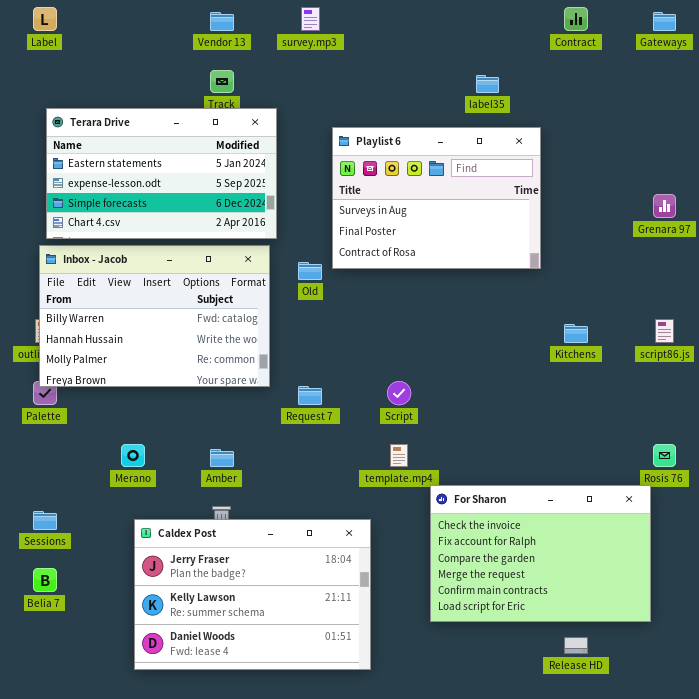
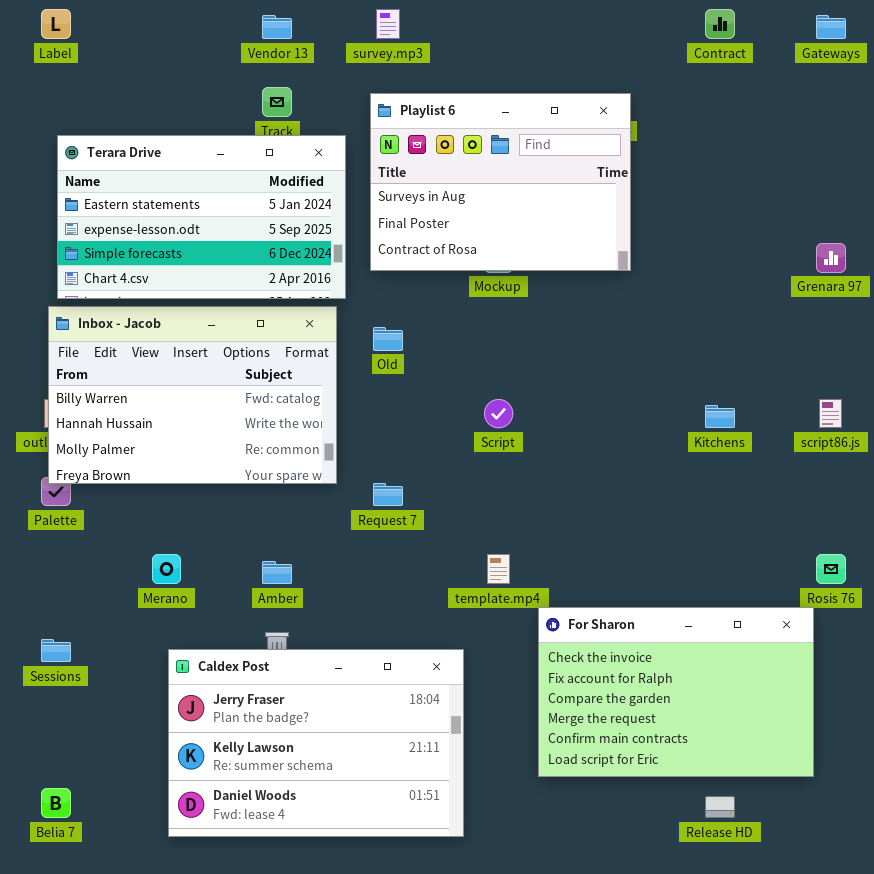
Playlist 6: [332,127,541,269] -> [370,93,631,271], moved
Script: [387,381,411,405] -> [484,399,513,428], moved
Belia 7: [33,568,57,592] -> [41,788,71,818], moved

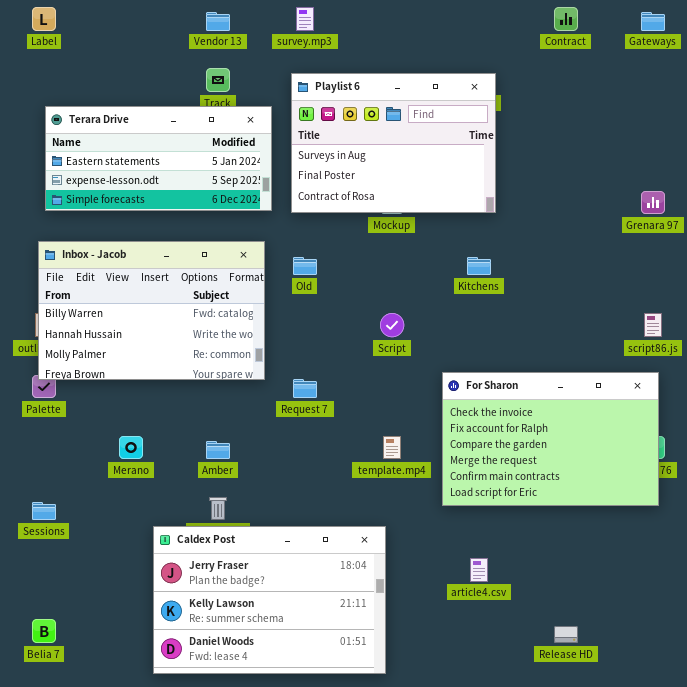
Terara Drive: [57,135,346,299] -> [45,106,272,211], resized
Kitchens: [705,405,735,428] -> [467,257,491,275], moved
For Sharon: [538,607,814,777] -> [442,372,659,506], moved
Caldex Post: [168,649,464,837] -> [153,526,386,674], moved

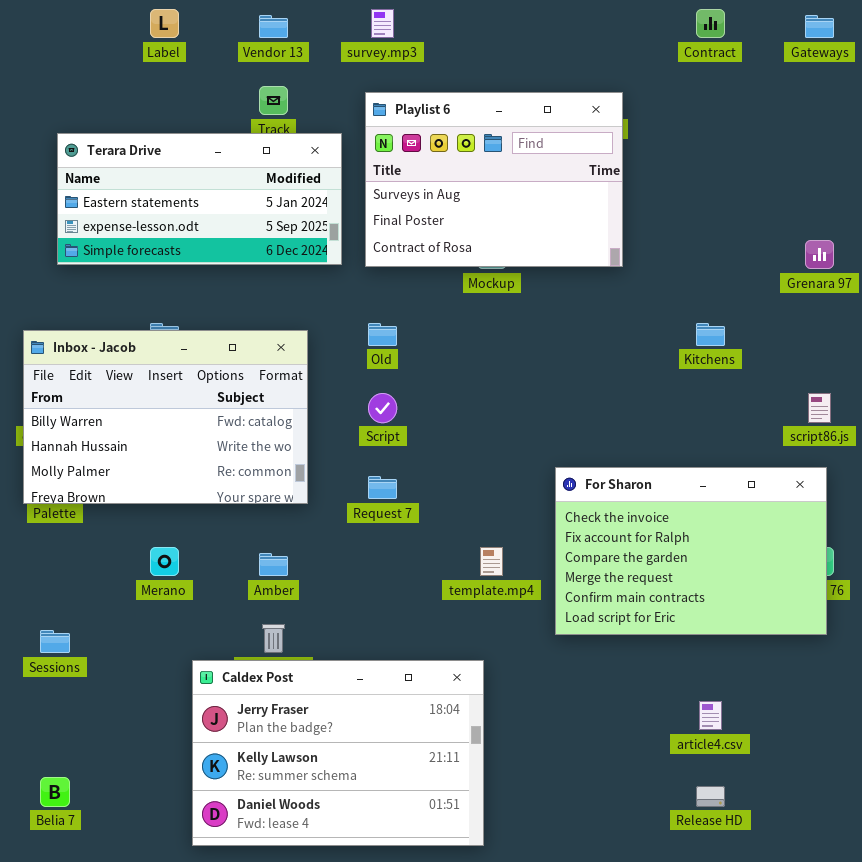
Label: [32,7,56,31] -> [150,9,179,38], moved
Inbox - Jacob: [38,241,265,380] -> [23,330,308,504], moved
Kitchens: [467,257,491,275] -> [696,323,725,346], moved
Script: [380,313,404,337] -> [368,393,397,423], moved
article4.csv: [470,558,488,582] -> [699,701,722,730], moved

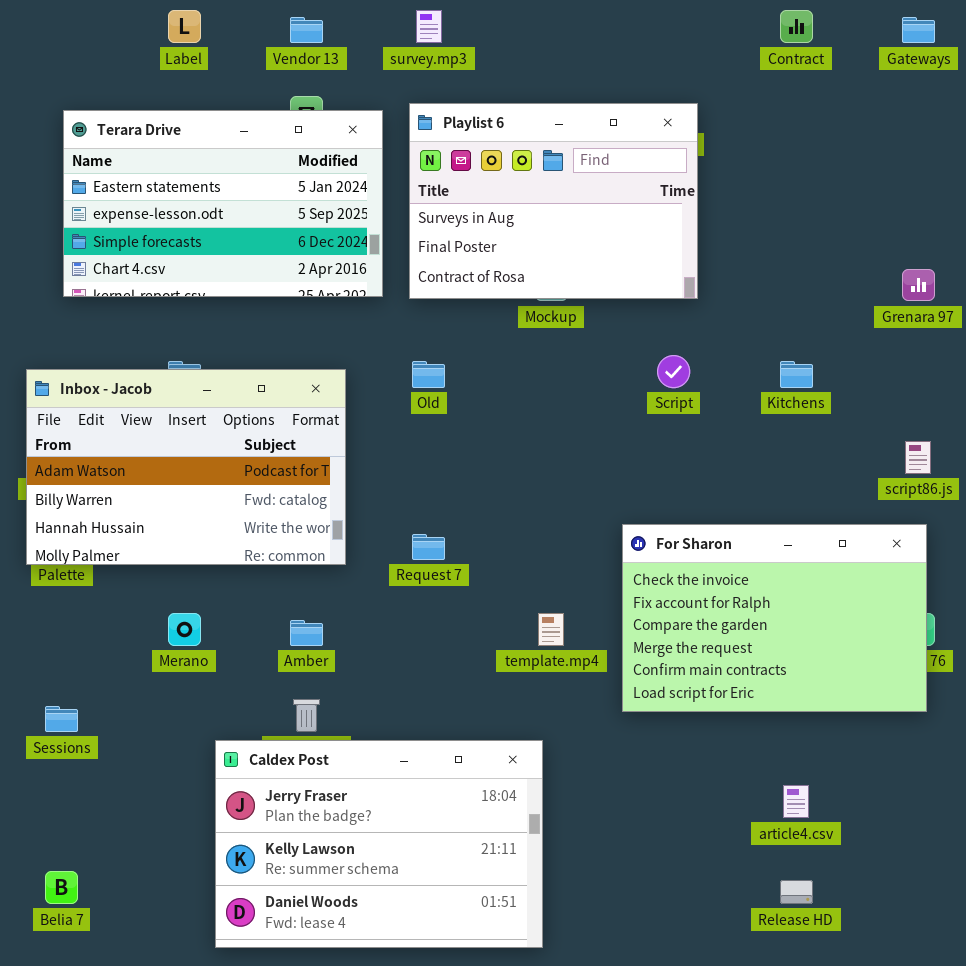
Terara Drive: [57,133,342,265] -> [63,110,383,297], resized
Inbox - Jacob: [23,330,308,504] -> [26,369,346,565], scrolled up 1 row
Script: [368,393,397,423] -> [657,355,690,388], moved

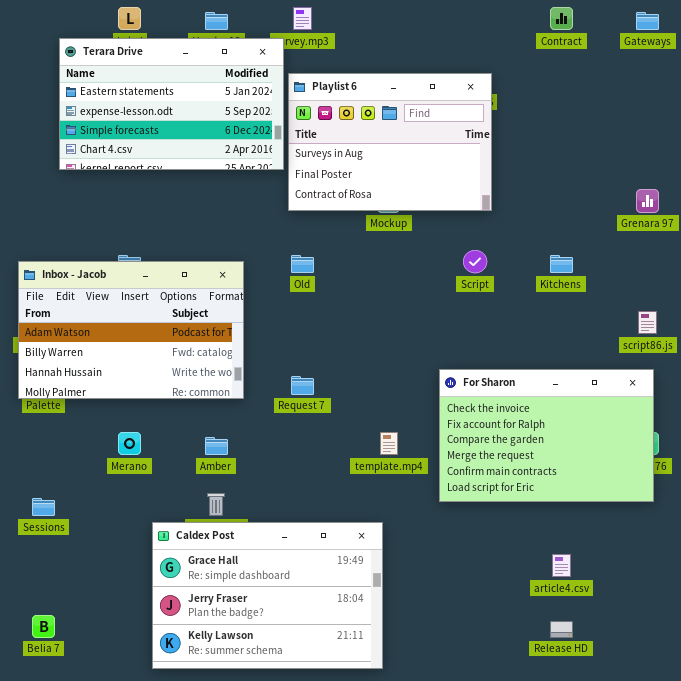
Terara Drive: [63,110,383,297] -> [59,38,284,170], moved
Caldex Post: [215,740,543,948] -> [152,522,383,669], scrolled up 1 row

